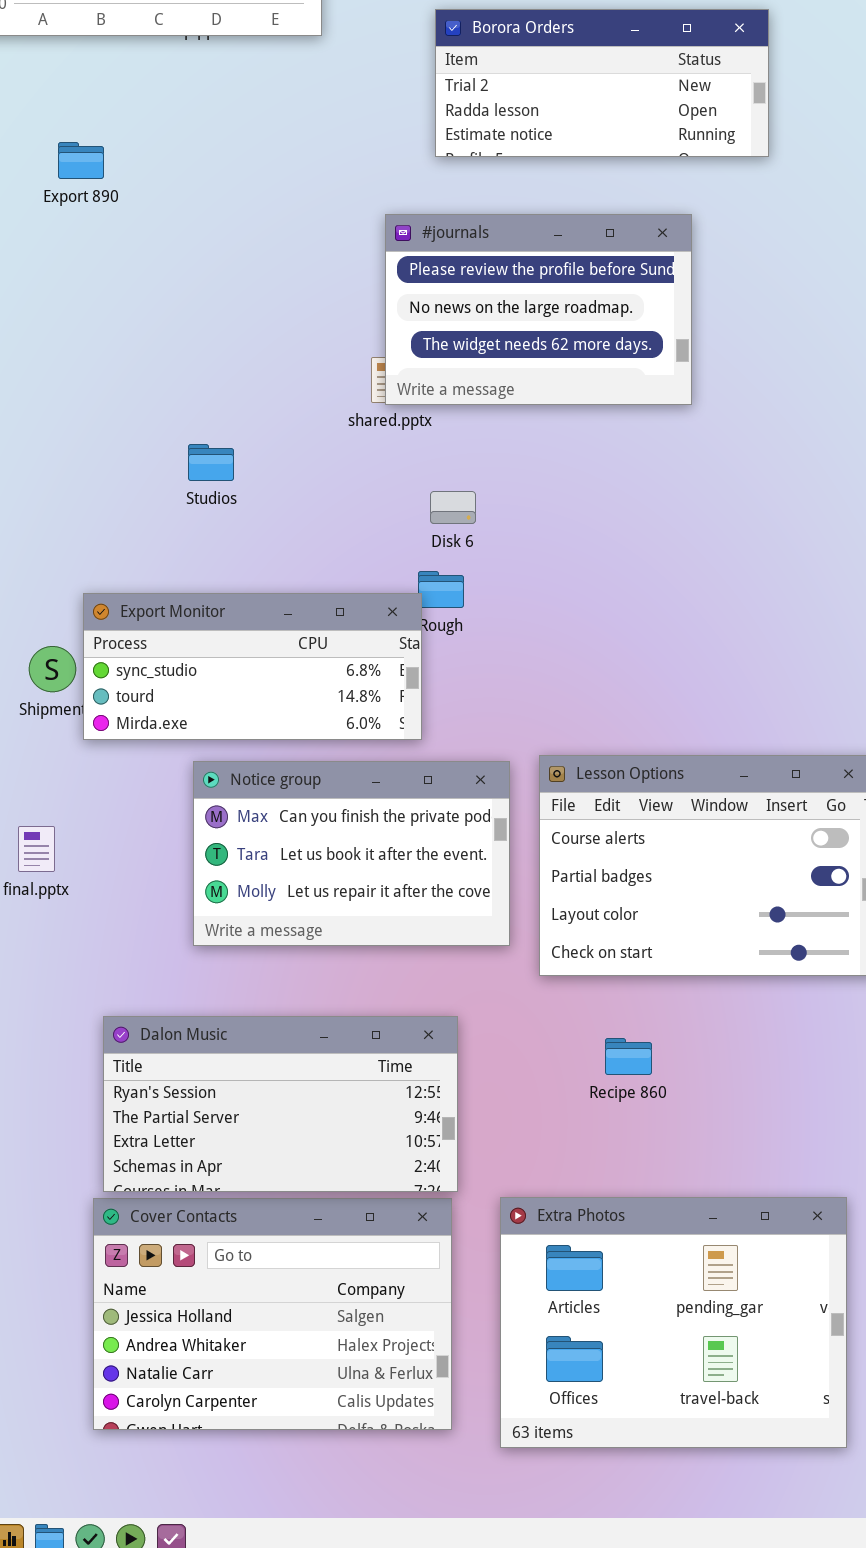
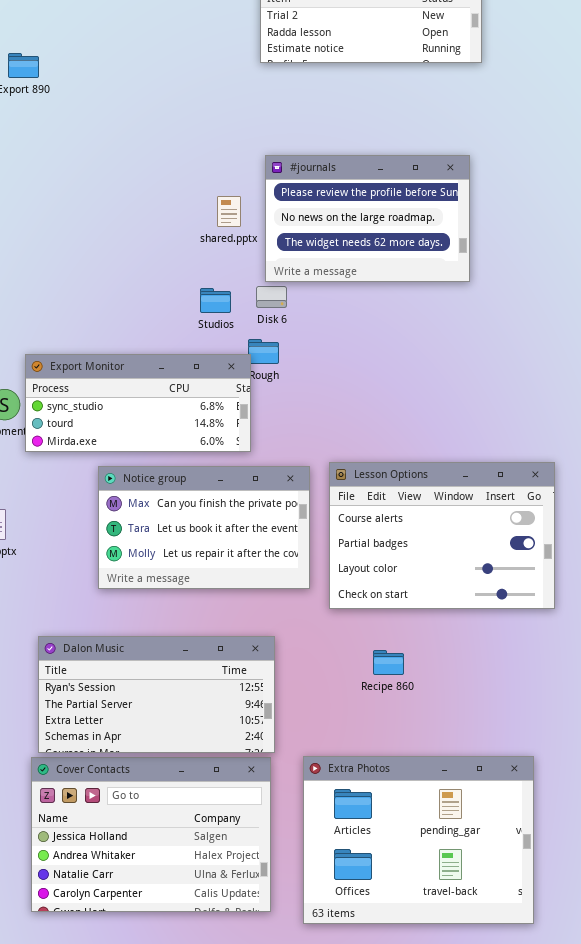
#journals: [385,214,692,405] -> [265,155,470,282], moved
Studios: [188,444,234,481] -> [200,288,231,313], moved

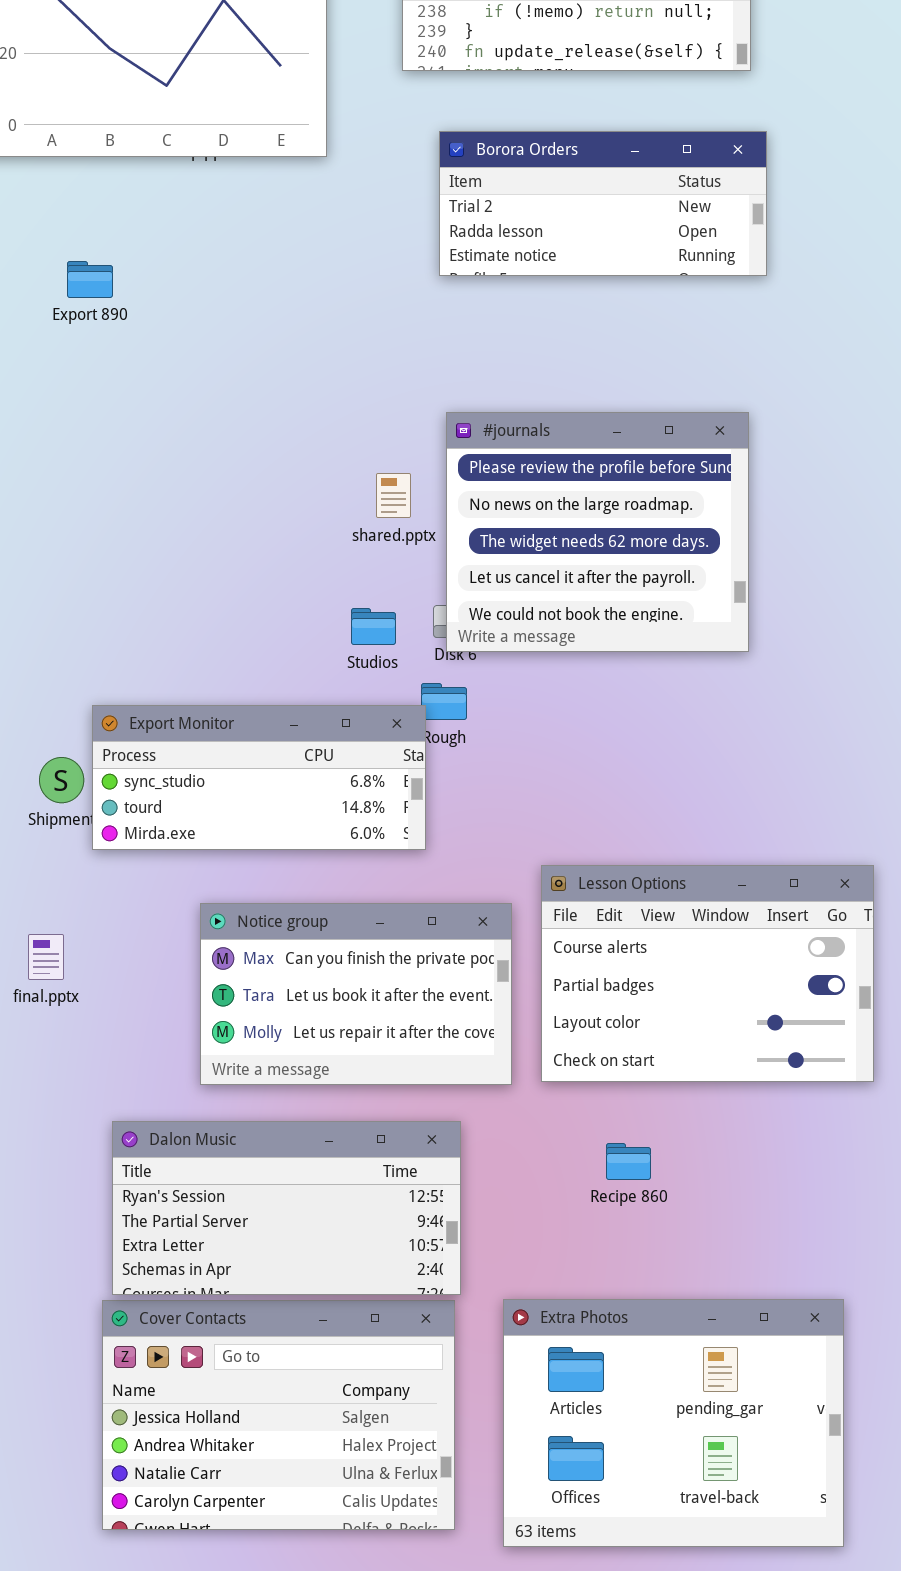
#journals: [265,155,470,282] -> [446,412,749,652], resized
Notice group: [98,466,310,589] -> [200,903,512,1085], moved

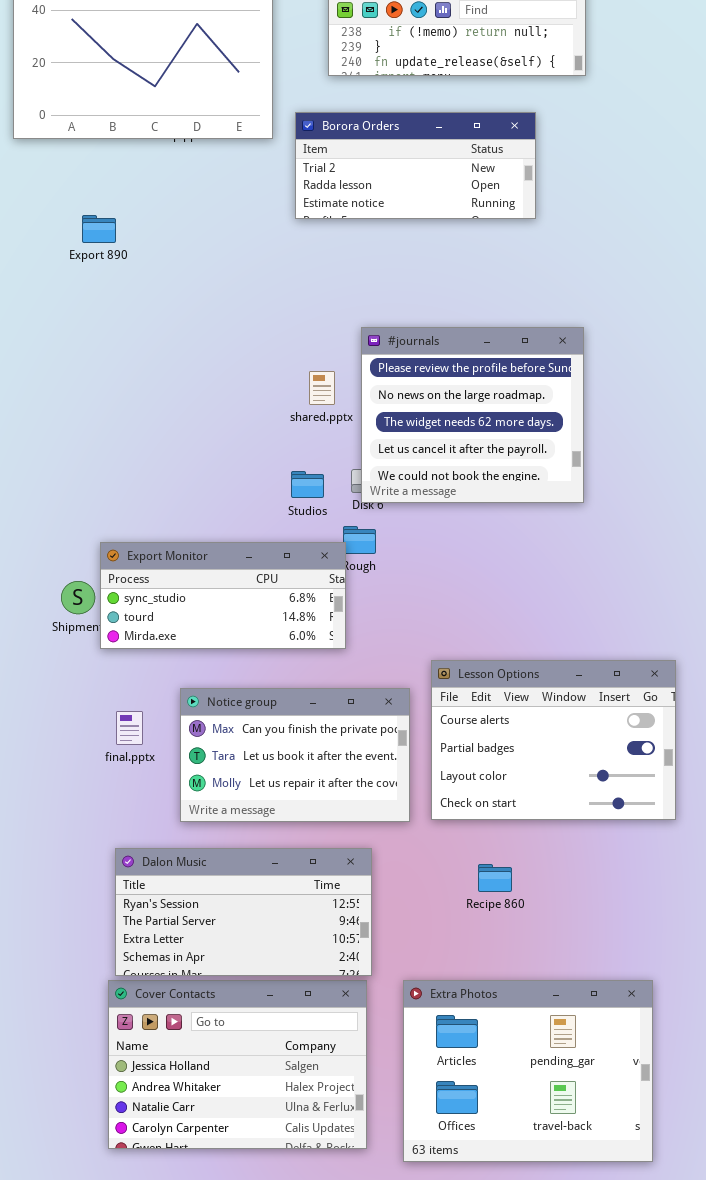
Borora Orders: [439,131,767,276] -> [295,112,536,219], moved
final.pptx: [28,934,64,980] -> [116,711,143,745], moved

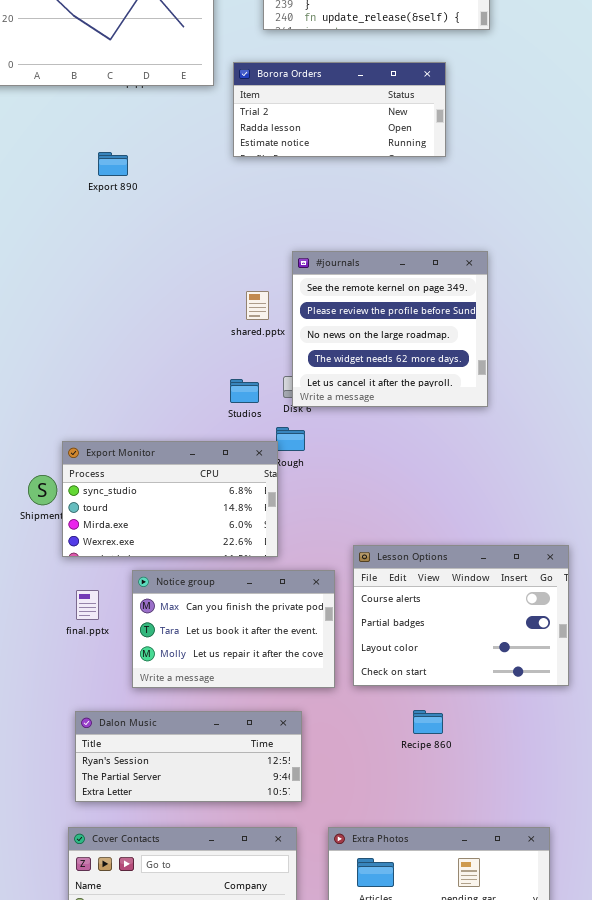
Export 890: [82,215,116,243] -> [98,152,128,176], moved
#journals: [361,327,584,503] -> [292,251,488,407], scrolled up 1 row
Export Monitor: [100,542,346,649] -> [62,441,278,557], resized
Dalon Music: [115,848,372,976] -> [75,711,302,802], resized
Recipe 860: [478,864,512,892] -> [413,710,443,734], moved

